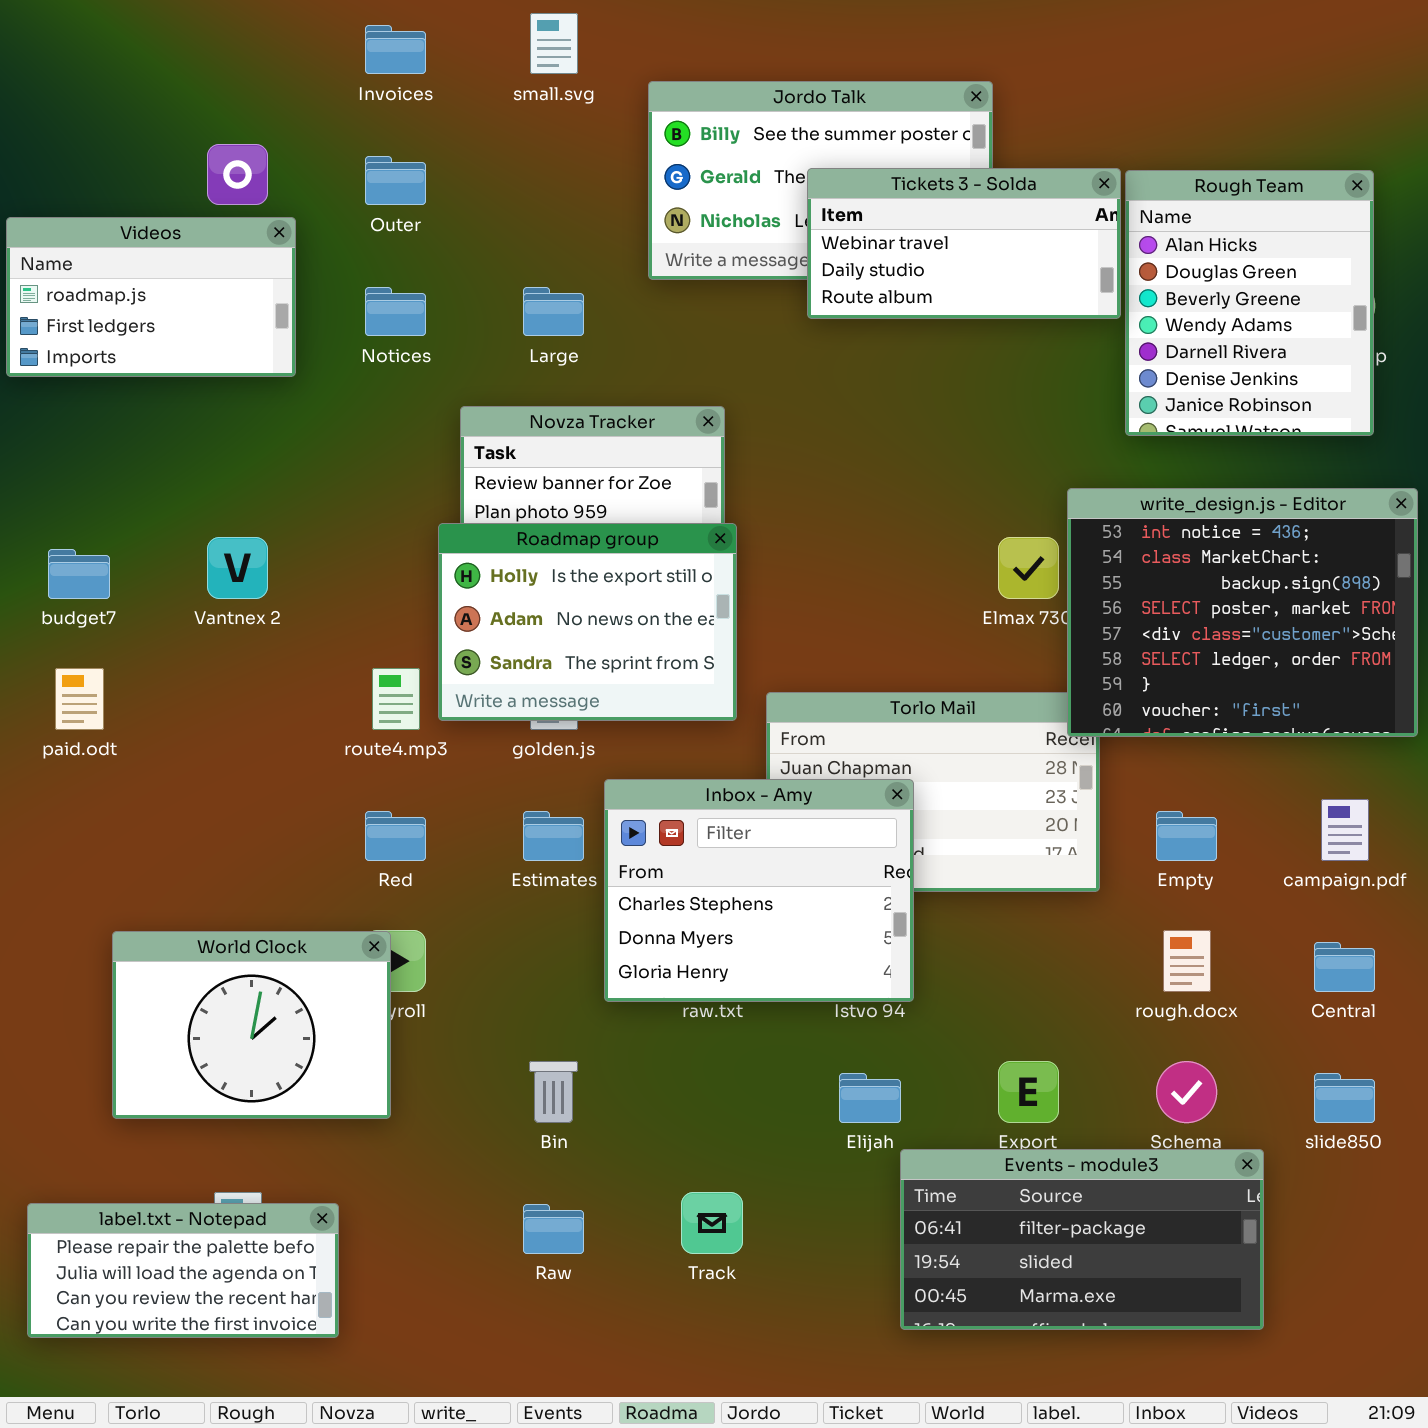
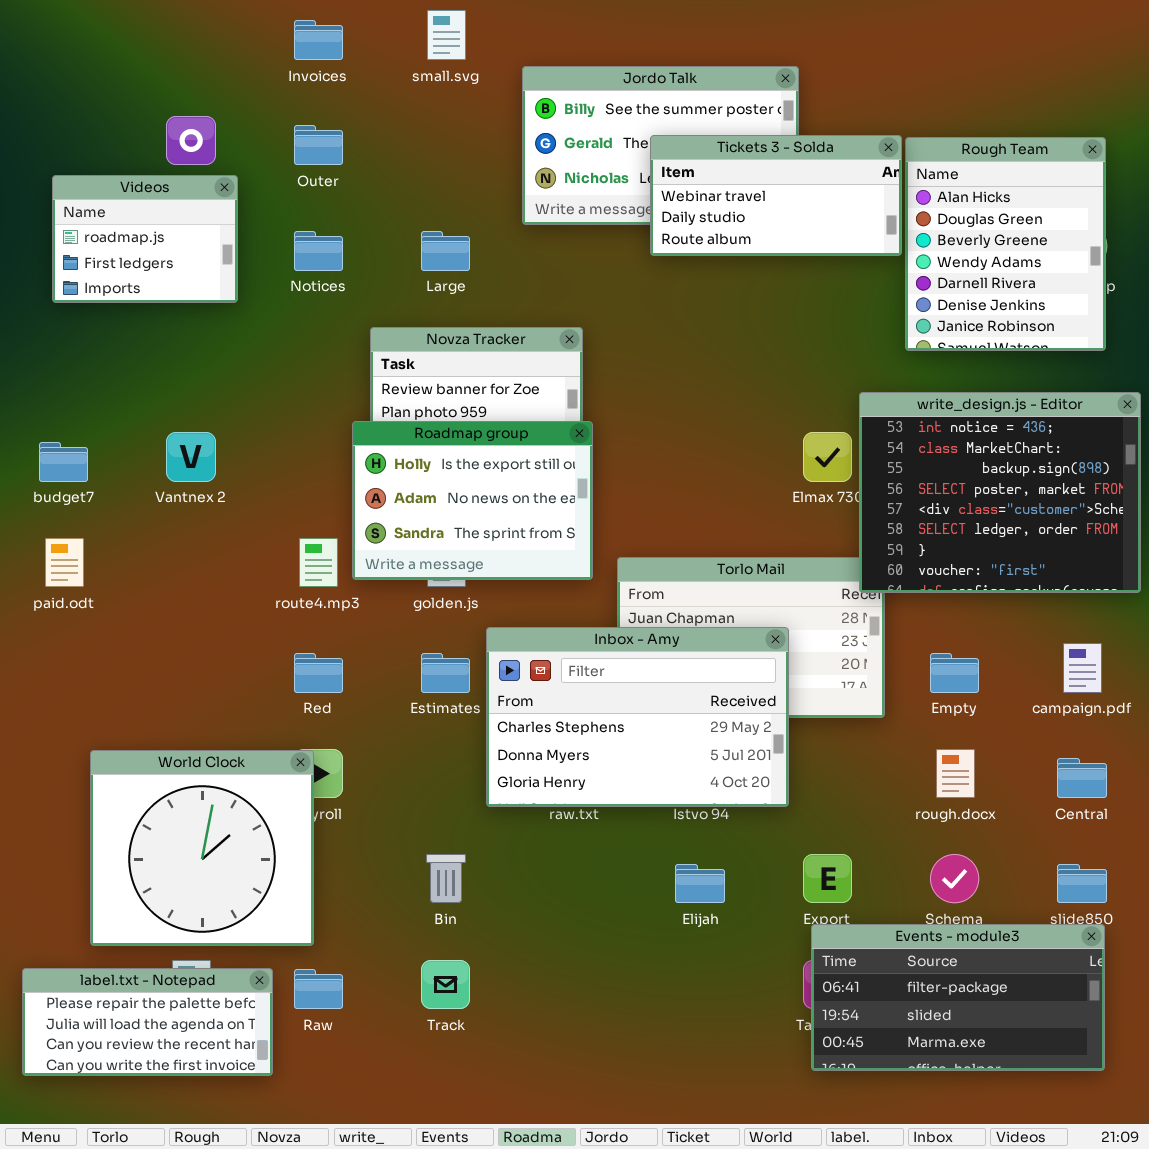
Videos: [6,217,296,377] -> [52,175,238,303], resized
Inbox - Amy: [604,779,914,1002] -> [486,627,789,807], resized
World Clock: [112,931,391,1119] -> [90,750,314,946], resized
Events - module3: [900,1149,1264,1330] -> [811,924,1105,1071], moved
Track: [681,1192,743,1254] -> [421,960,470,1009], moved
Raw: [523,1204,584,1254] -> [294,969,343,1009], moved

